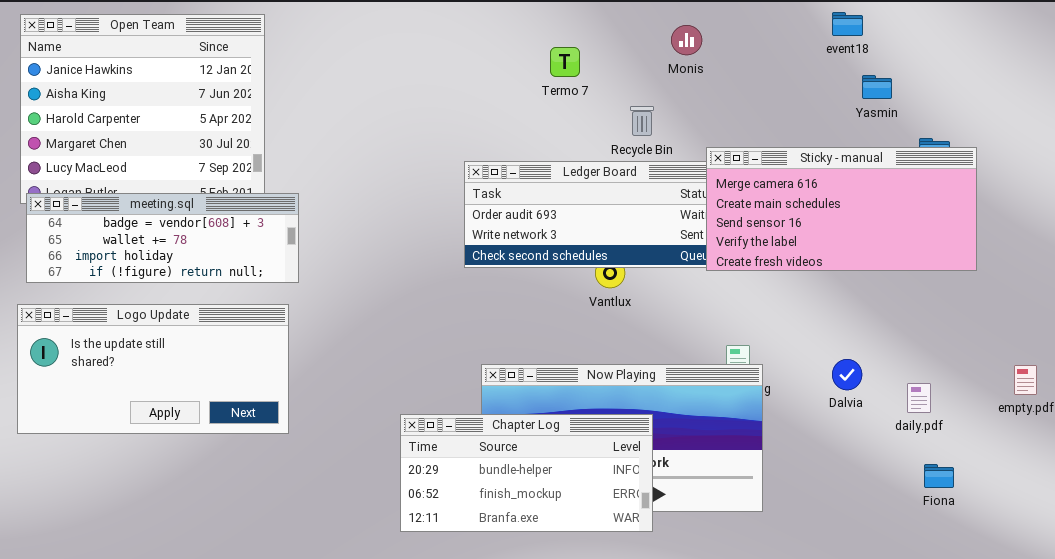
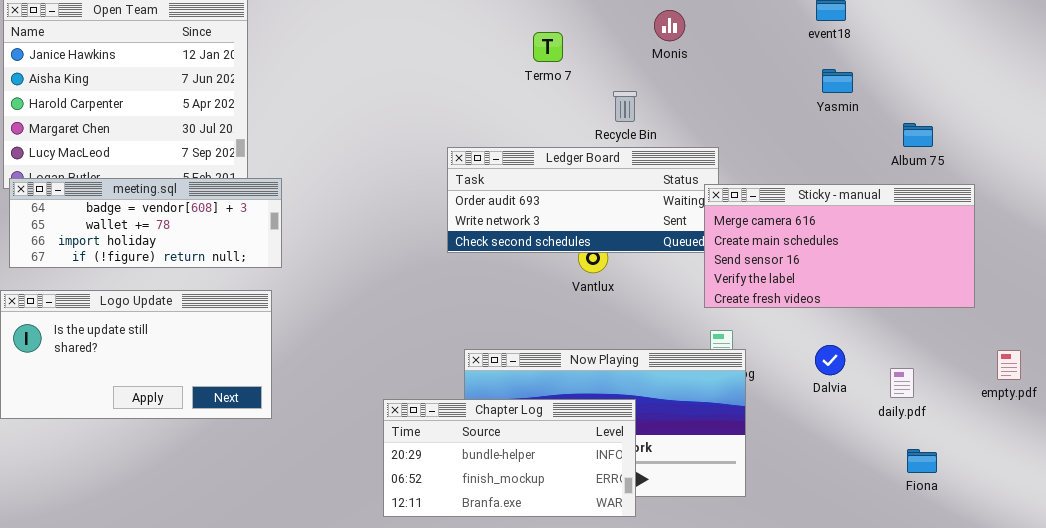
Yasmin: [862,75,892,99] -> [822,69,853,93], moved
Sticky - manual: [706,147,977,271] -> [704,184,975,308], moved

